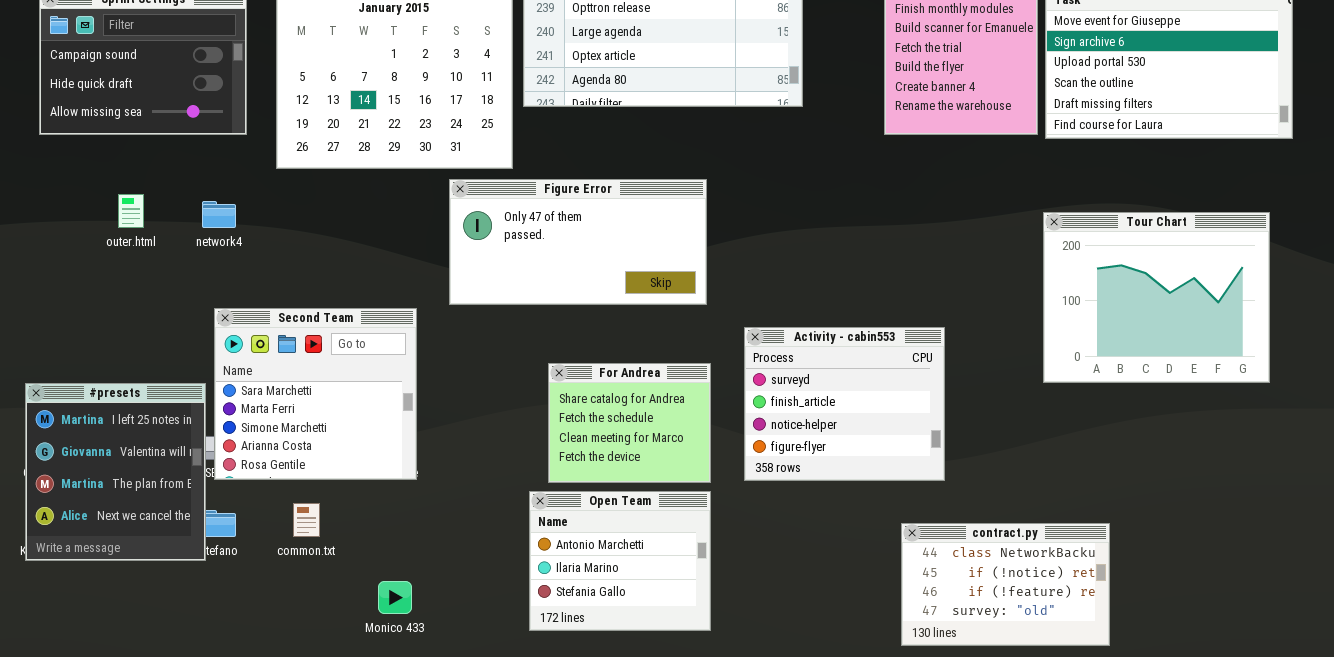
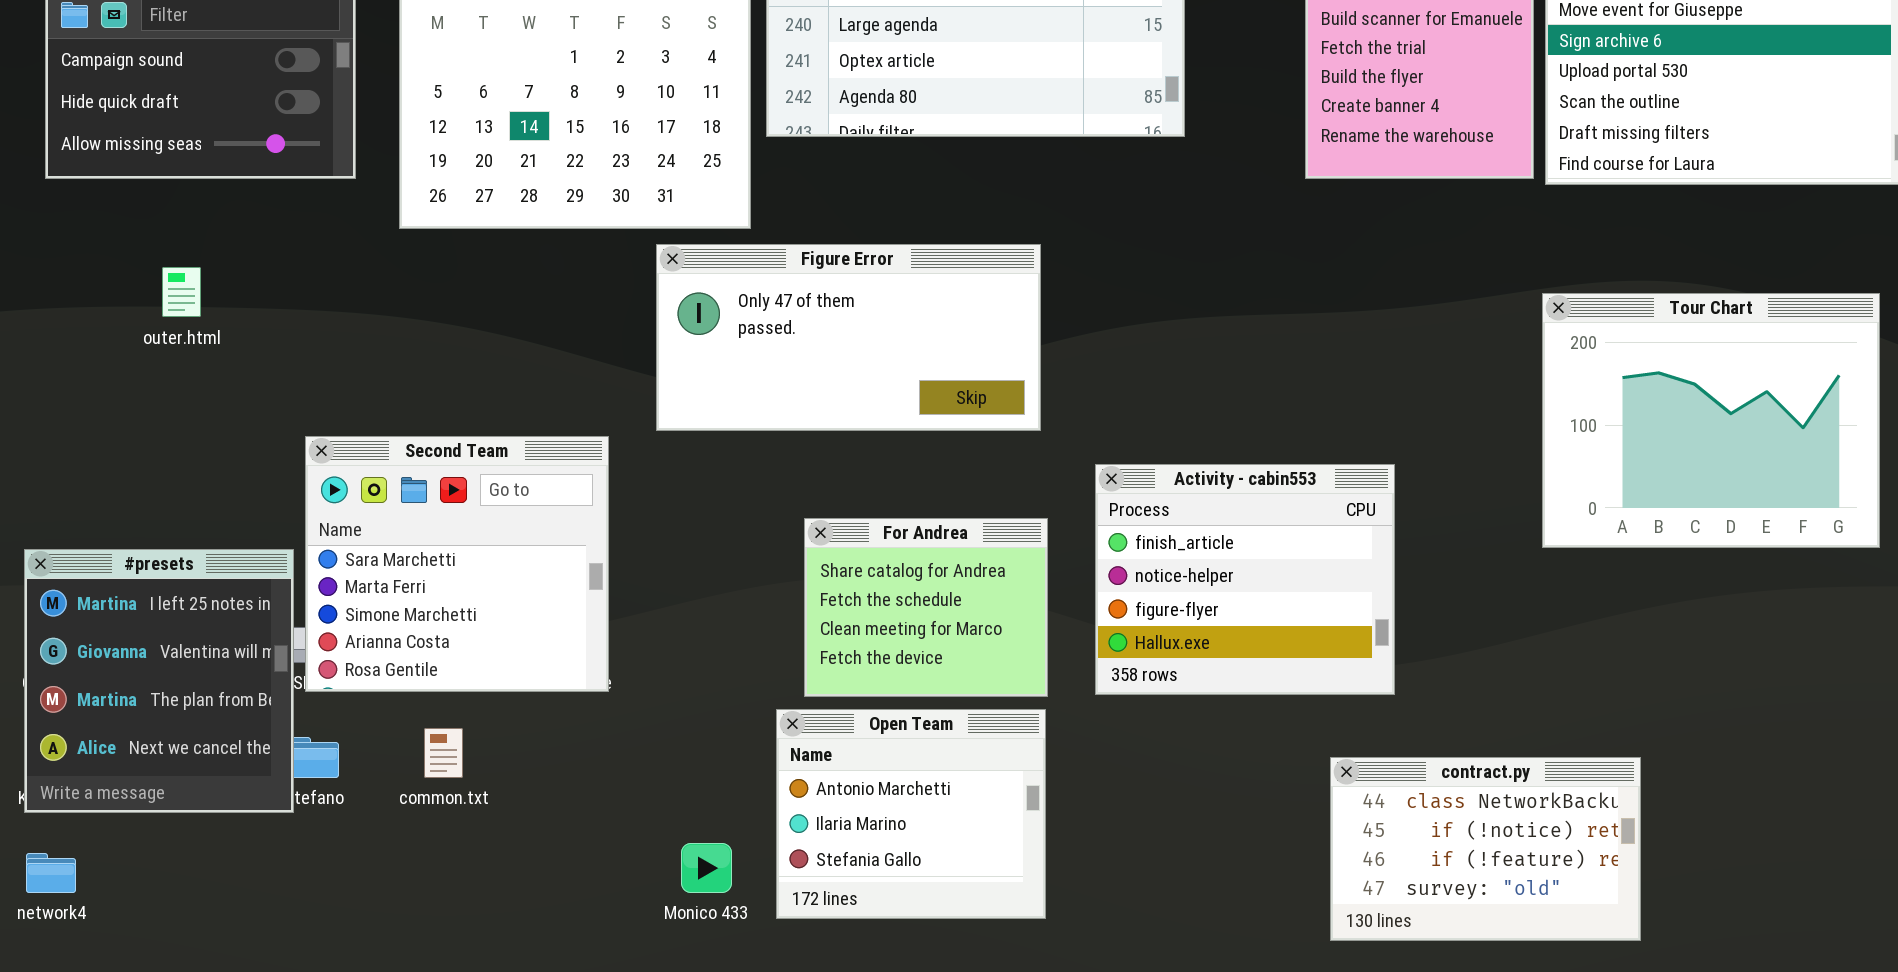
network4: [202,201,236,228] -> [26,853,76,893], moved
Activity - cabin553: [744,327,945,481] -> [1095,464,1395,695], scrolled down 1 row
Monico 433: [378,581,412,614] -> [681,843,732,893], moved

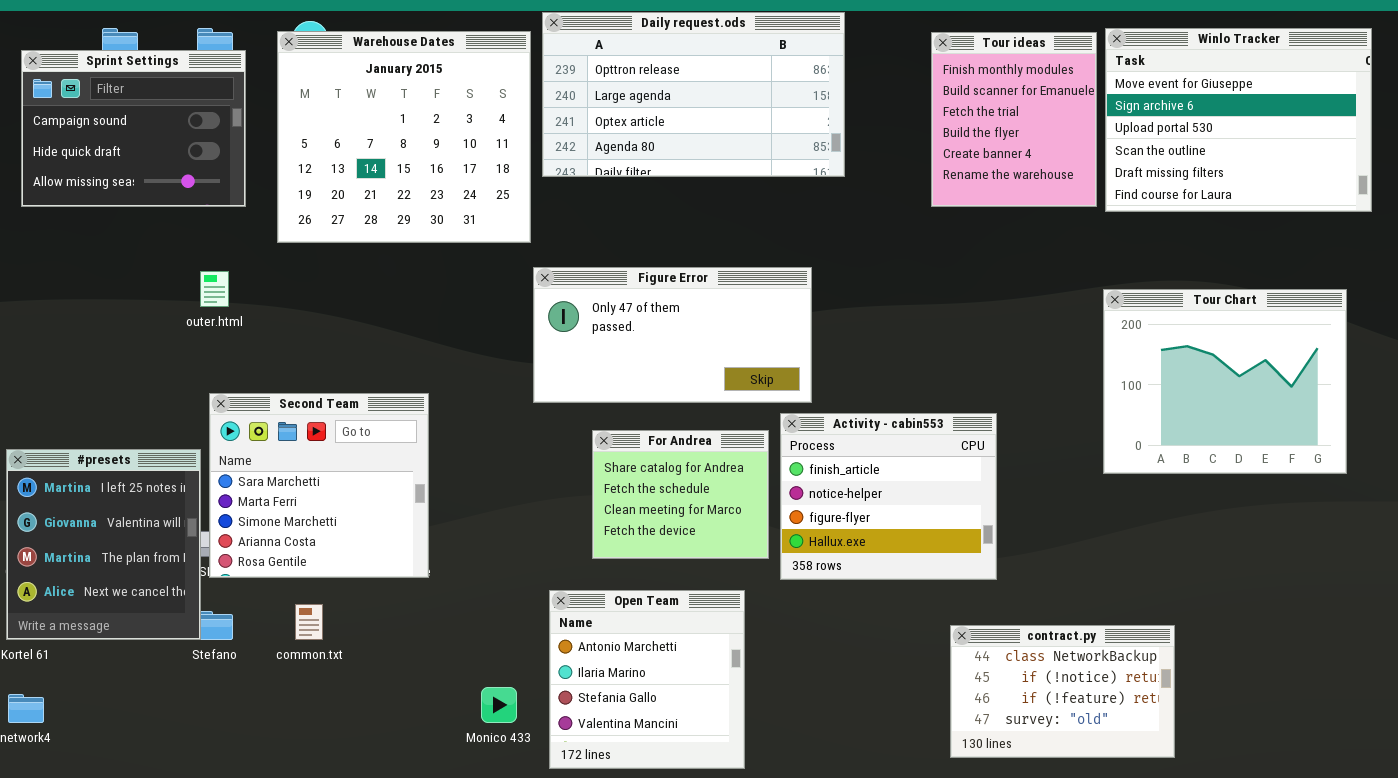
Figure Error: [656,244,1041,431] -> [533,267,812,403], moved
outer.html: [162,267,201,317] -> [200,271,229,307], moved
For Andrea: [804,518,1048,697] -> [592,430,769,559], moved
#presets: [24,549,294,813] -> [6,449,201,640], moved
Open Team: [776,709,1046,919] -> [549,590,745,769], resized

